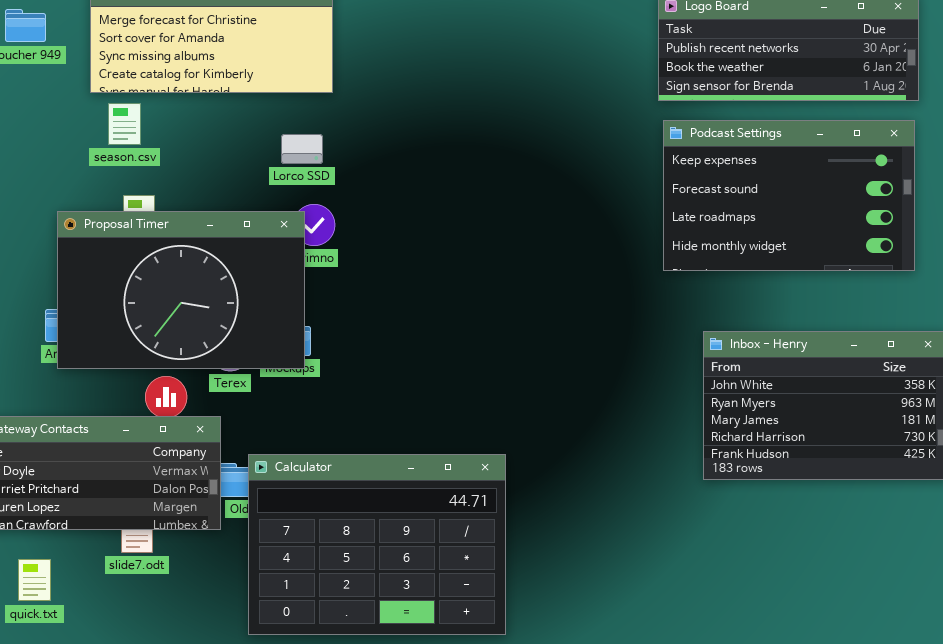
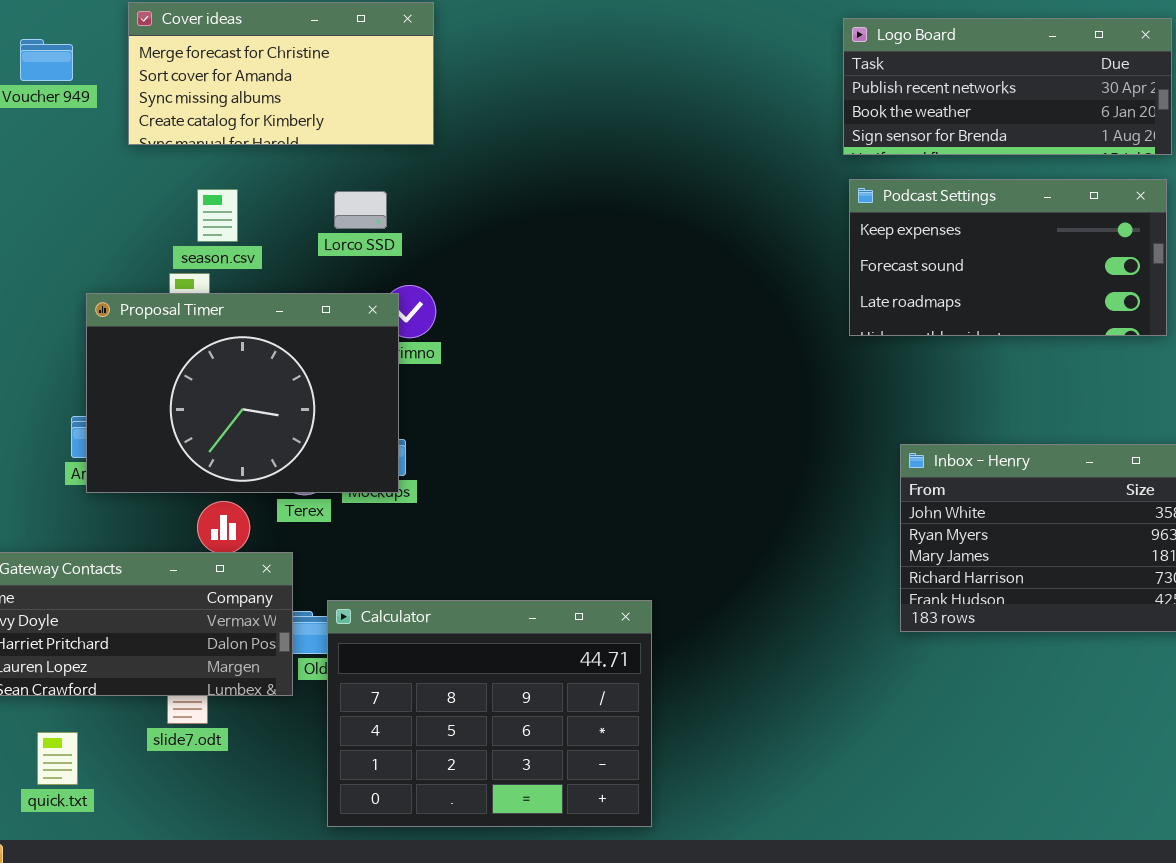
season.csv: [108,103,141,145] -> [197,189,238,242], moved
Podcast Settings: [663,120,915,271] -> [849,179,1167,336], resized
Lorco SSD: [281,134,323,164] -> [334,191,387,229], moved

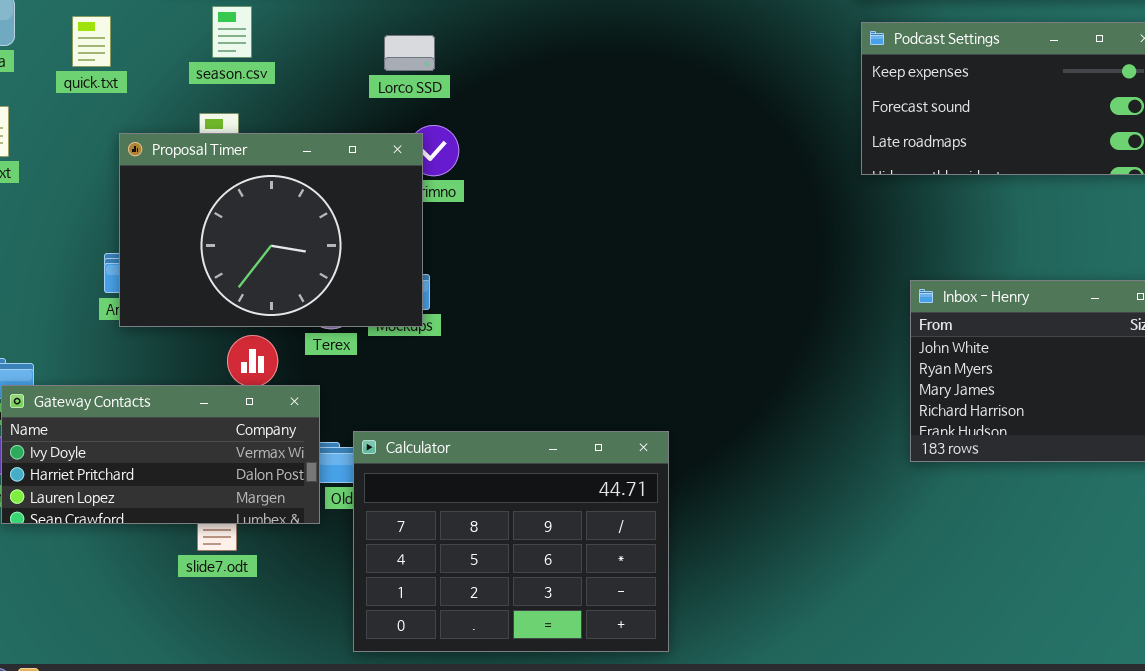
season.csv: [197,189,238,242] -> [212,6,252,58], moved
Lorco SSD: [334,191,387,229] -> [384,35,435,71], moved
quick.txt: [37,732,78,785] -> [72,16,111,67], moved

